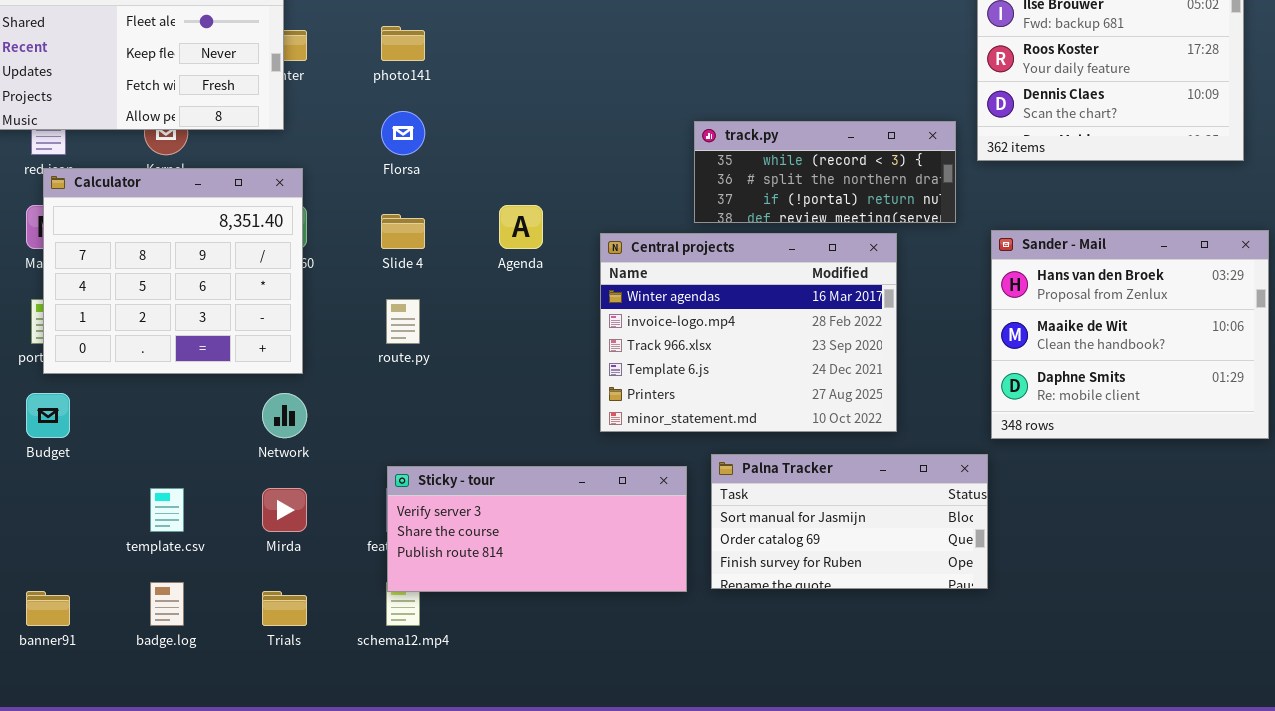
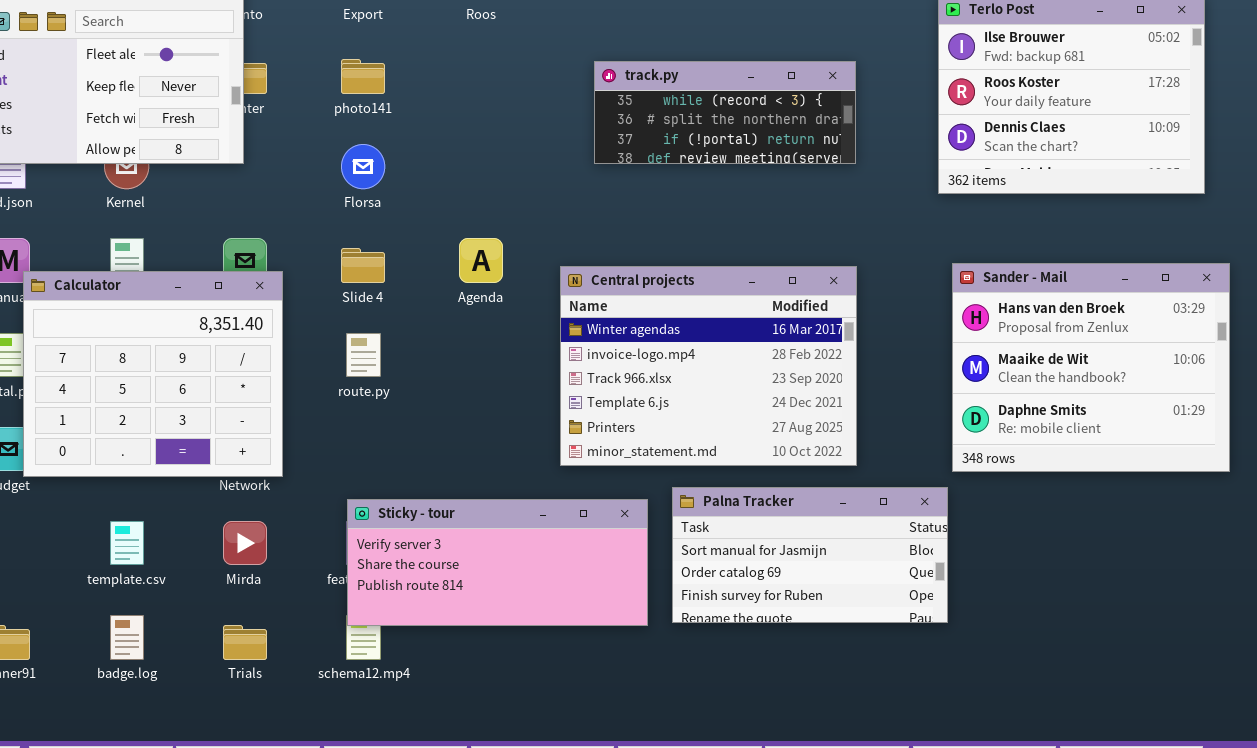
track.py: [694,121,956,223] -> [594,61,856,164], moved
Calculator: [43,168,303,374] -> [23,271,283,477], moved

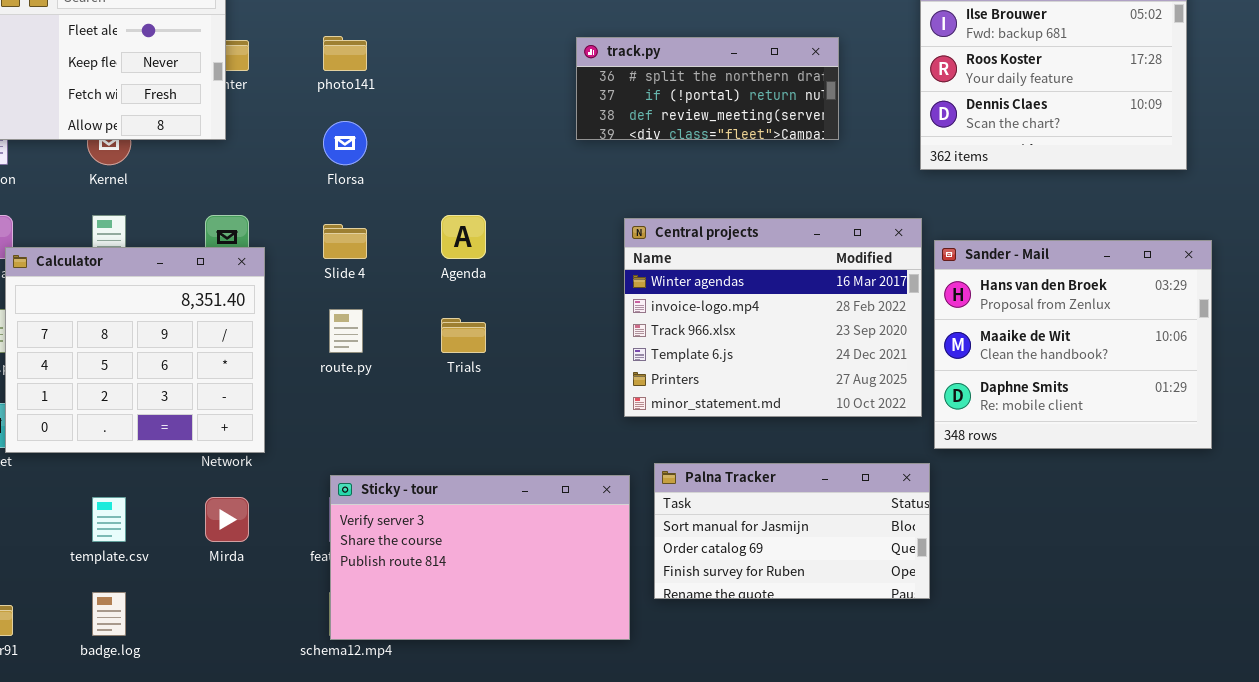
track.py: [594,61,856,164] -> [576,37,839,140], scrolled down 1 row
Central projects: [560,266,857,466] -> [624,218,922,417], moved
Sticky - tour: [347,499,648,626] -> [330,475,630,640], resized
Trials: [223,625,267,660] -> [441,318,486,353], moved

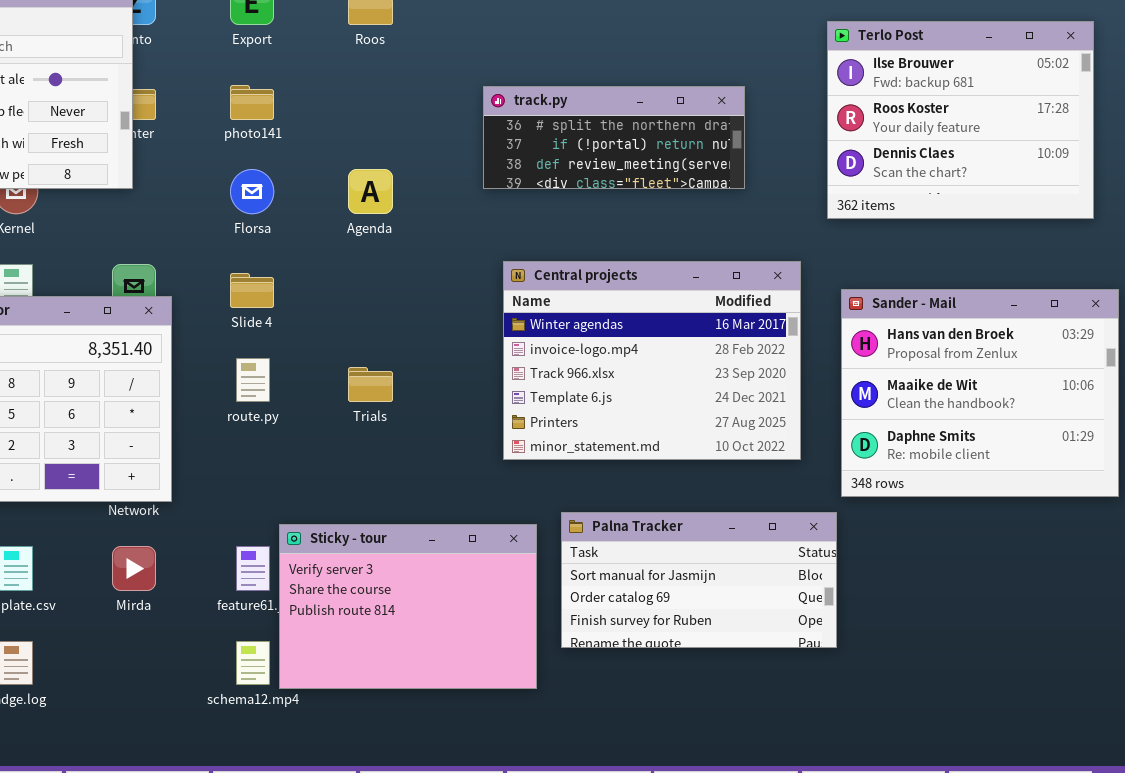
Agenda: [441,215,486,259] -> [348,169,393,214], moved
Central projects: [624,218,922,417] -> [503,261,801,460], moved
Sticky - tour: [330,475,630,640] -> [279,524,537,689], resized

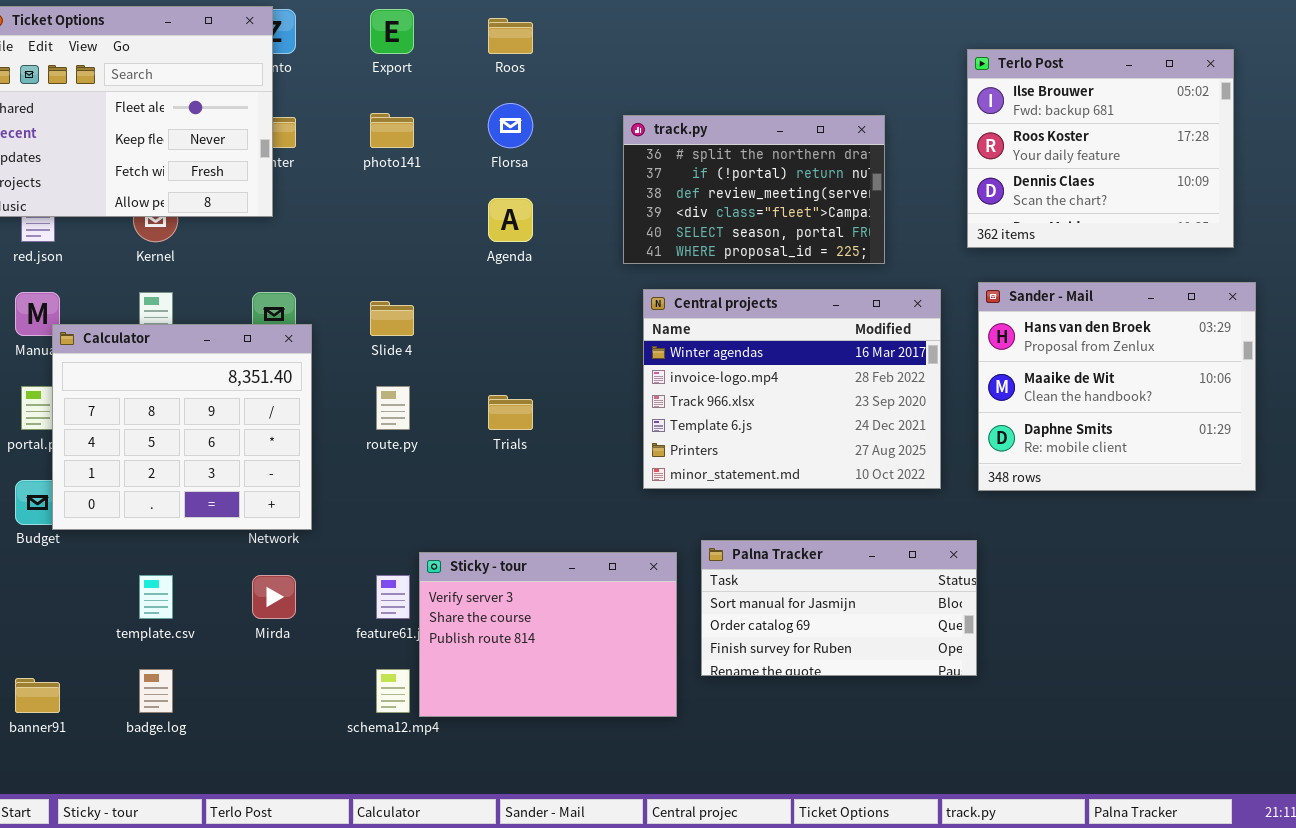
track.py: [483,86,745,189] -> [623,115,885,264], resized
Florsa: [230,169,274,214] -> [488,103,533,148], moved
Sander - Mail: [841,289,1119,497] -> [978,282,1256,491], moved

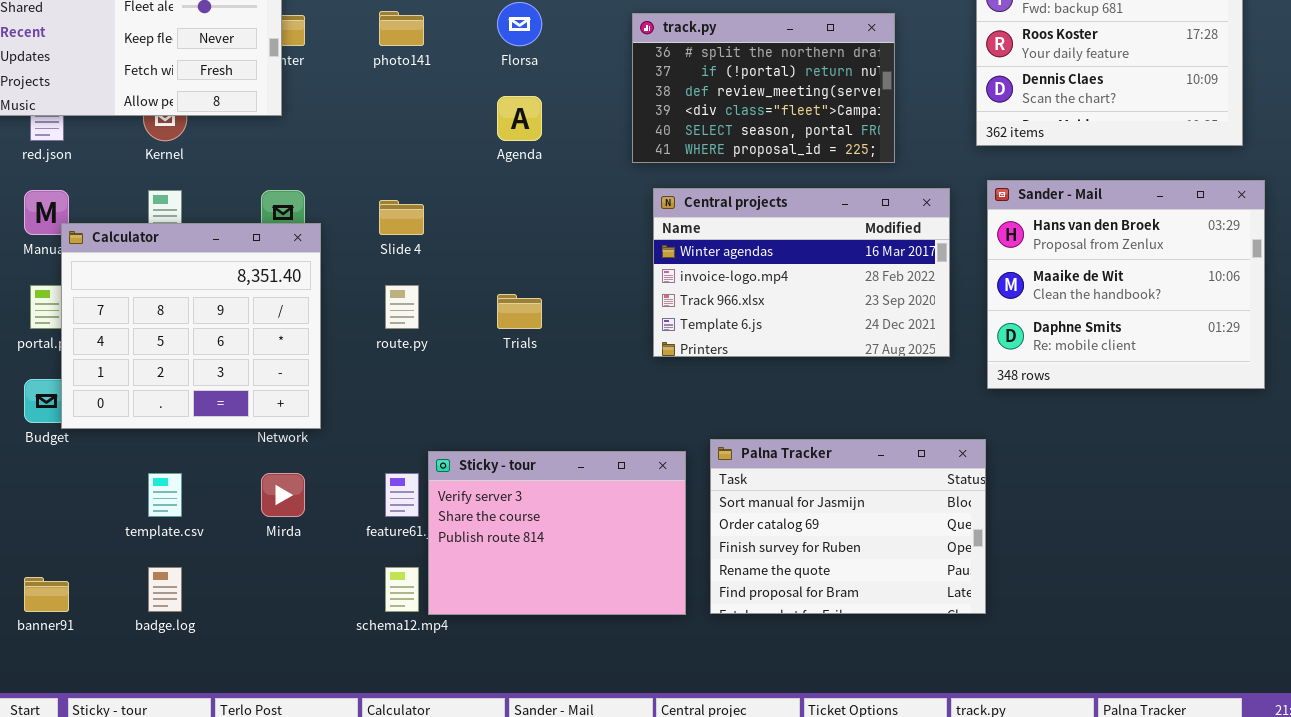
Central projects: [643,289,941,489] -> [653,188,950,357], resized
Palna Tracker: [701,540,977,676] -> [710,439,986,614], resized

